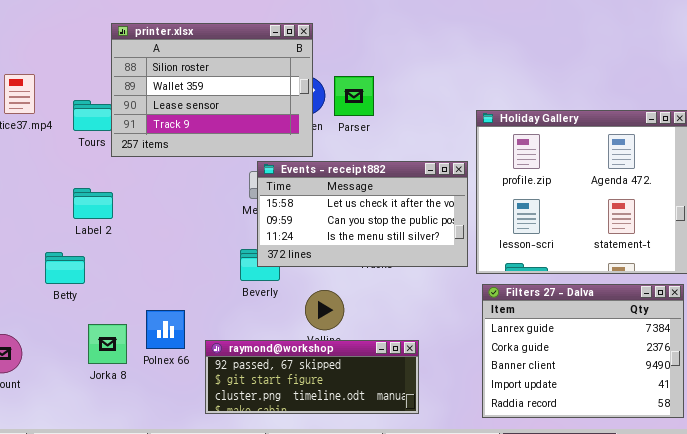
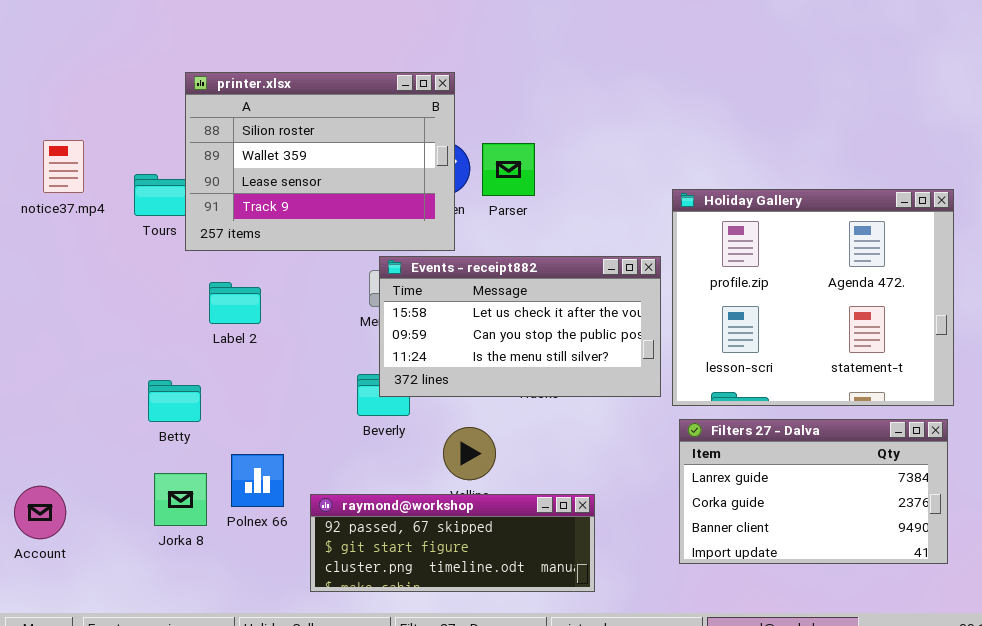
Label 2: [73,188,113,219] -> [209,282,261,324], moved
Betty: [45,252,85,284] -> [148,380,201,422], moved
Filters 27 - Dalva: [482,284,684,418] -> [679,419,948,564], resized

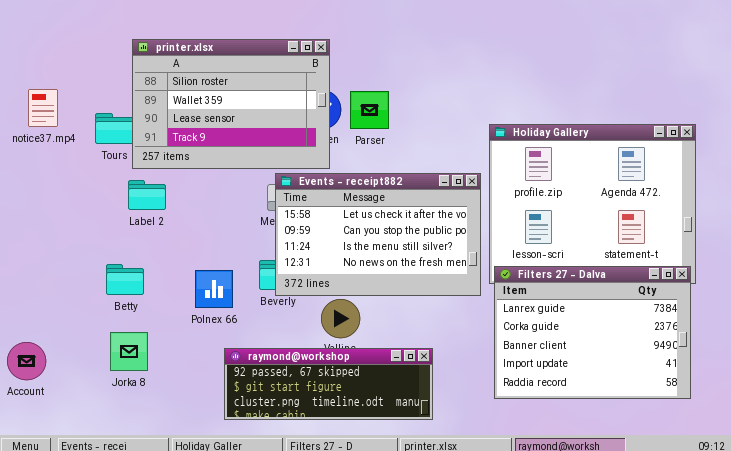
Events - receipt882: [379,256,661,397] -> [275,173,481,296], resized
Label 2: [209,282,261,324] -> [128,180,166,210], moved
Filters 27 - Dalva: [679,419,948,564] -> [494,266,691,399], resized
Polnex 66: [231,454,284,507] -> [195,270,233,308], moved

